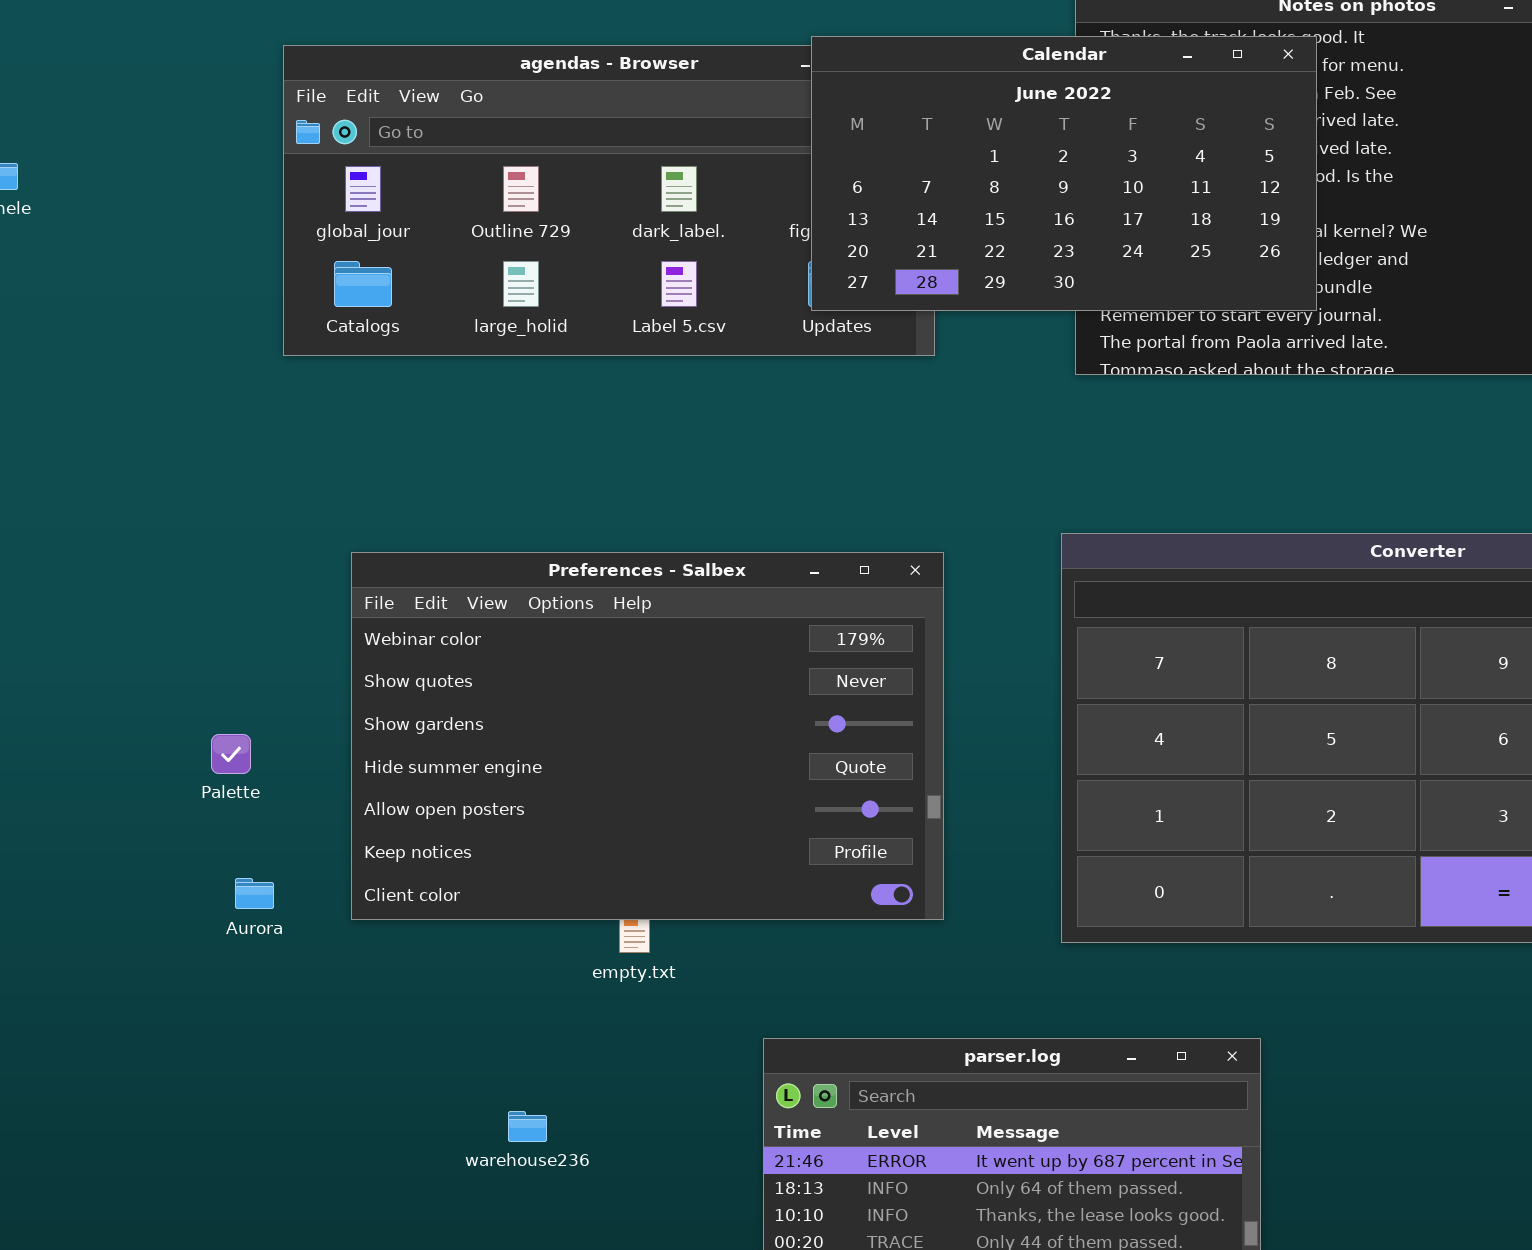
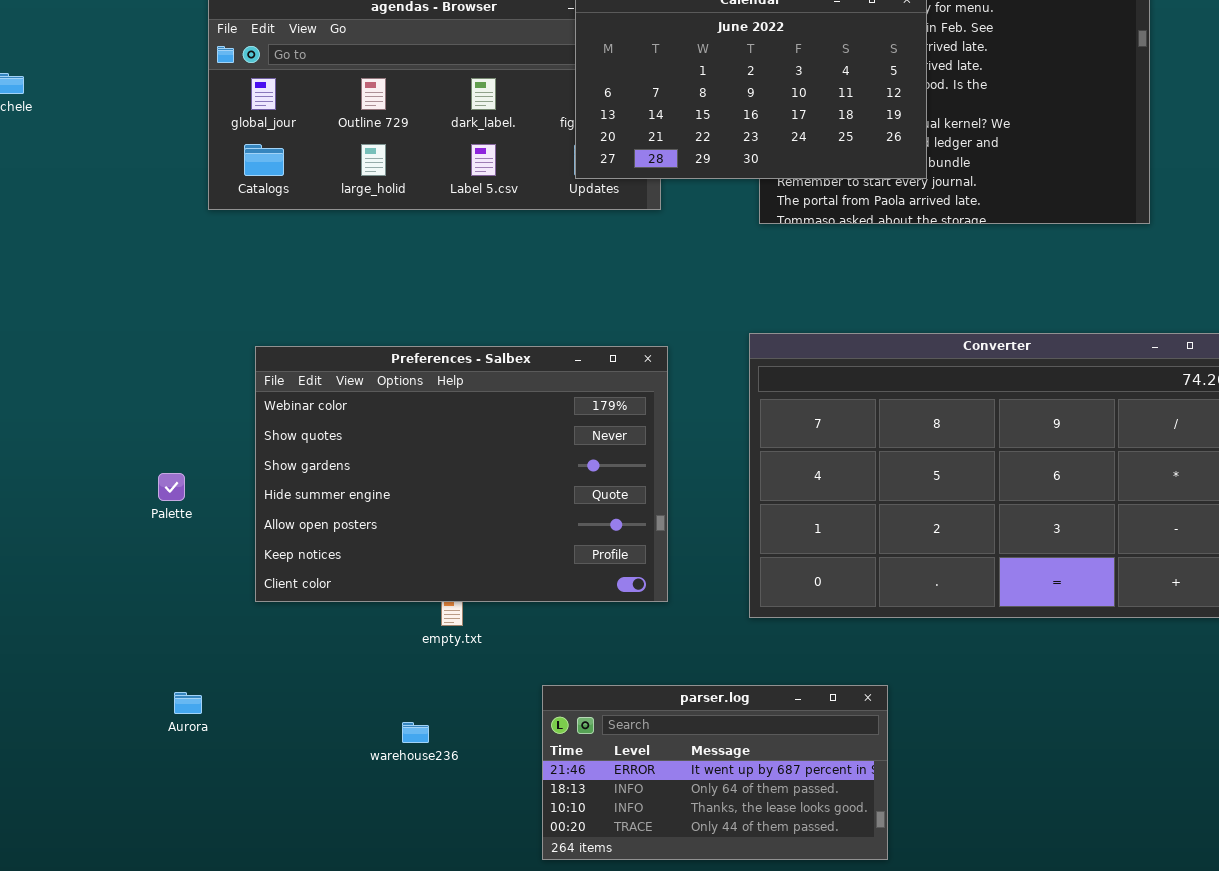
Aurora: [235,878,274,909] -> [174,692,202,714], moved
warehouse236: [508,1111,547,1142] -> [402,722,429,743], moved

